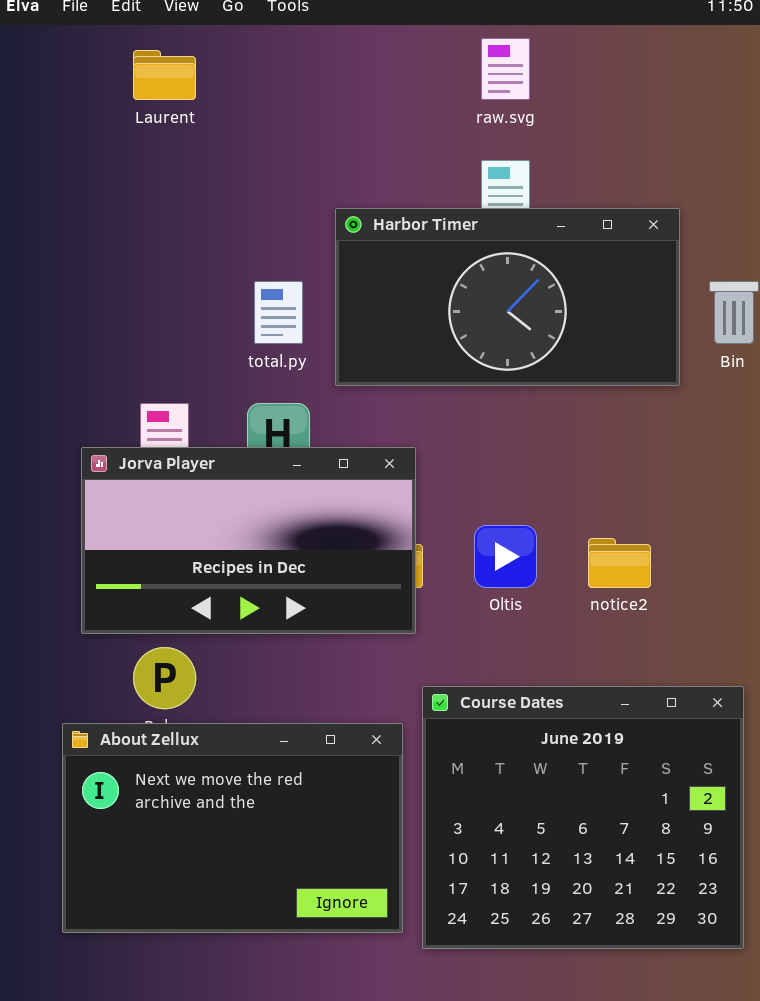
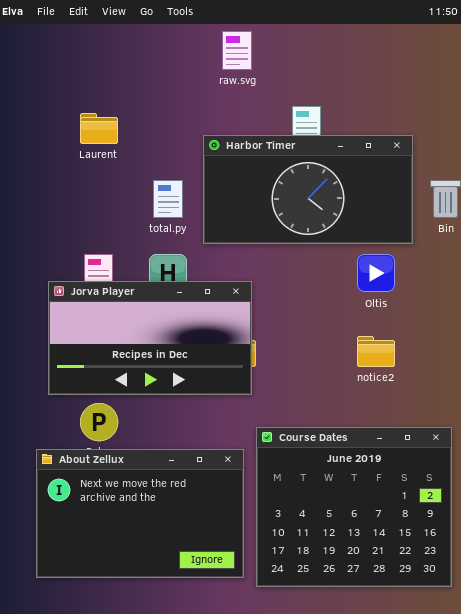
raw.svg: [481,38,530,100] -> [222,31,252,70], moved
Laurent: [133,50,196,100] -> [80,113,118,144], moved
Oltis: [474,525,537,588] -> [357,254,395,292], moved

